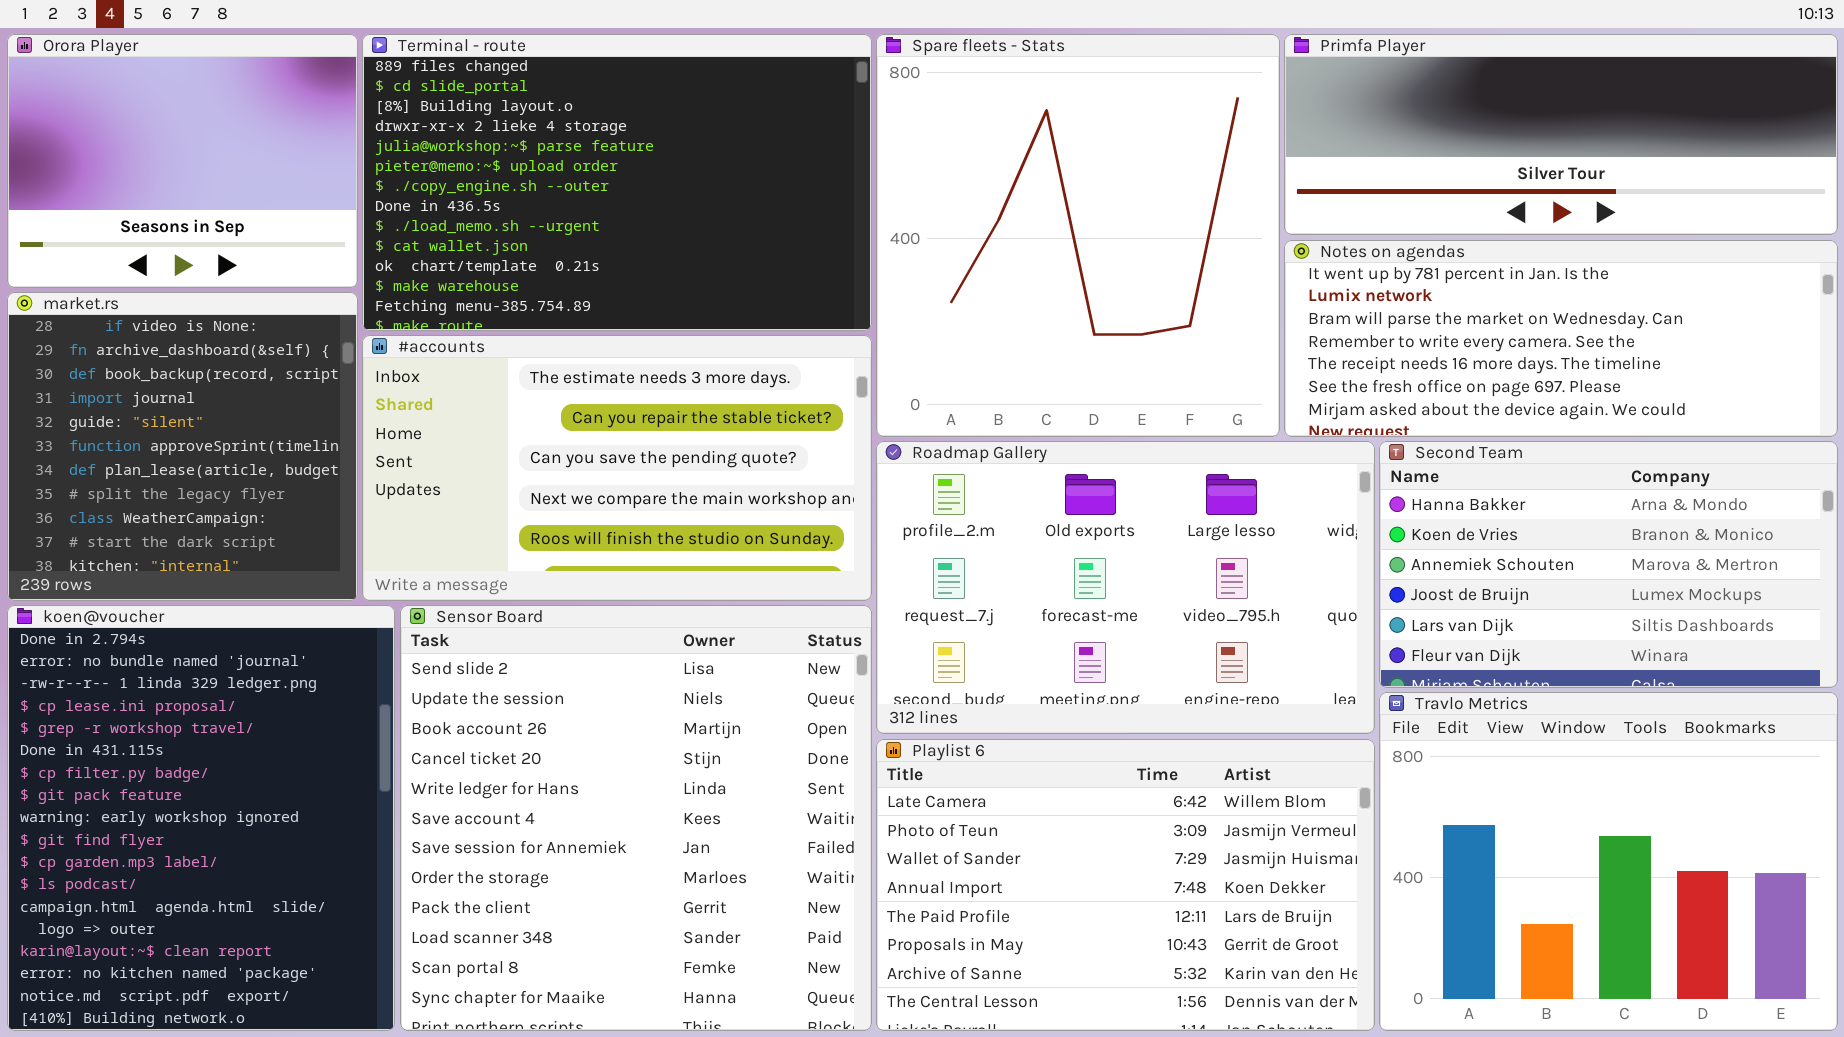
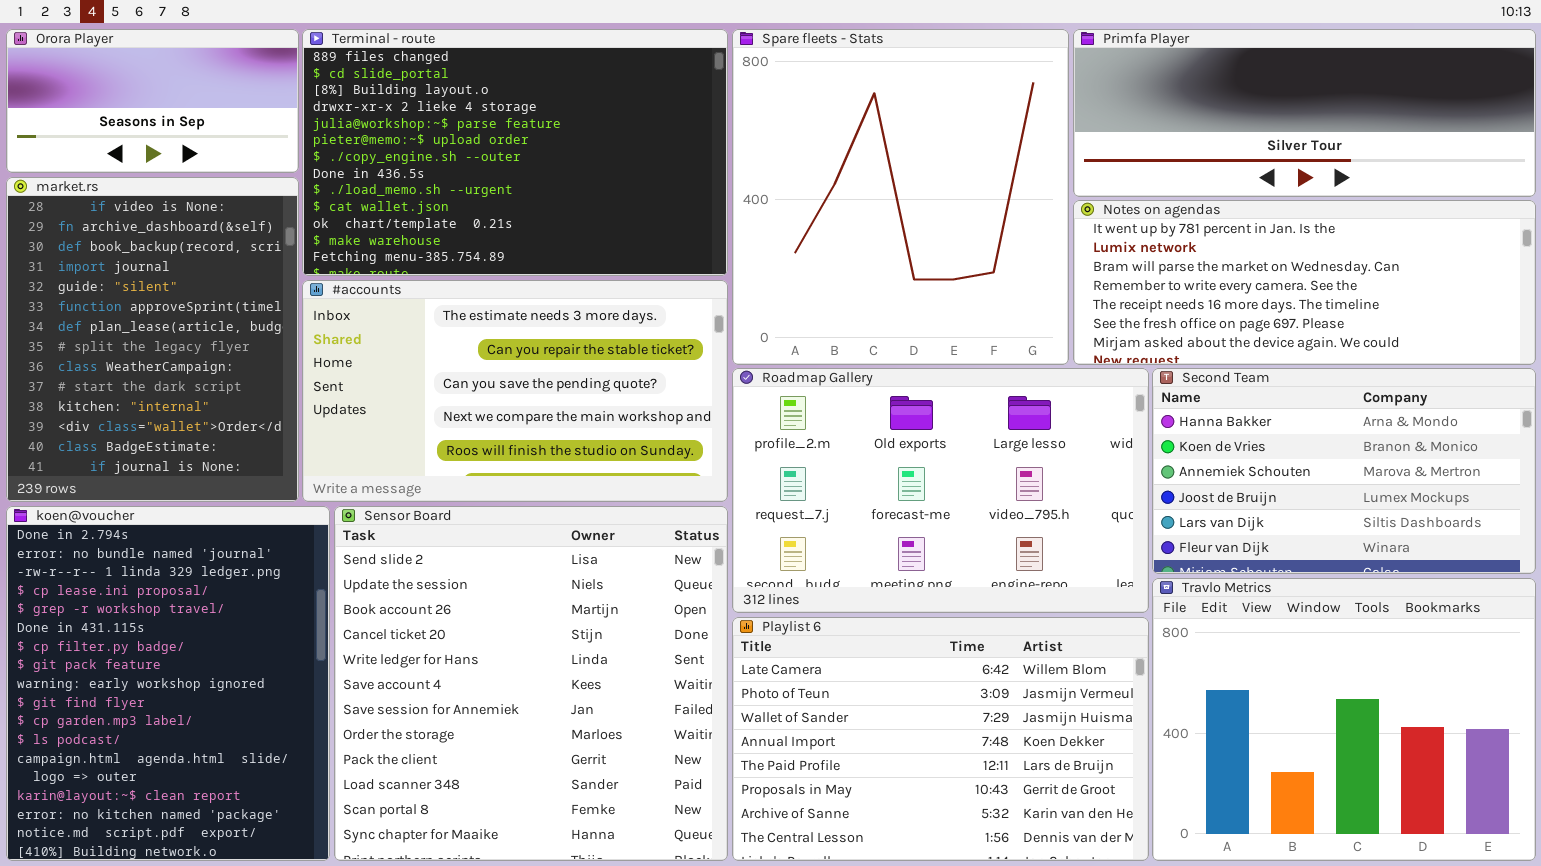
Orora Player: [7,34,358,288] -> [6,29,299,173], resized
market.rs: [7,292,358,601] -> [6,177,299,502], resized

